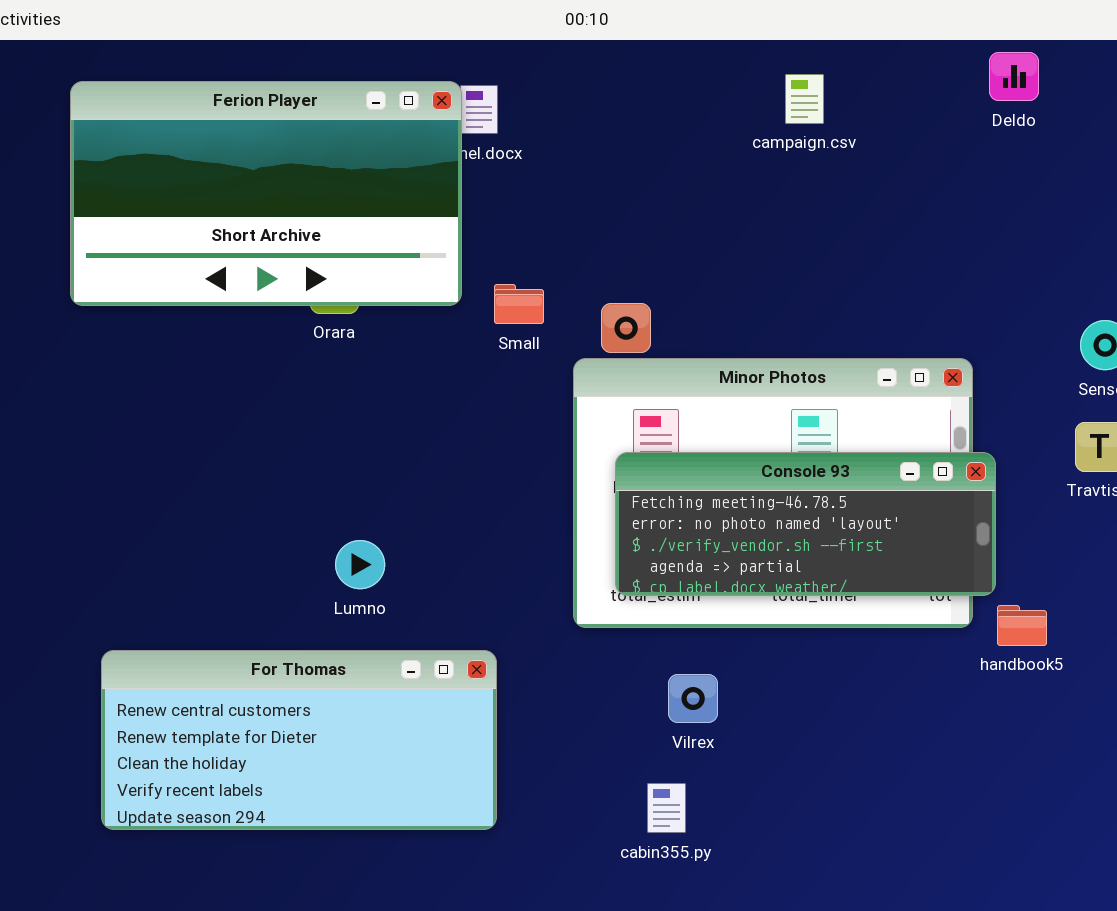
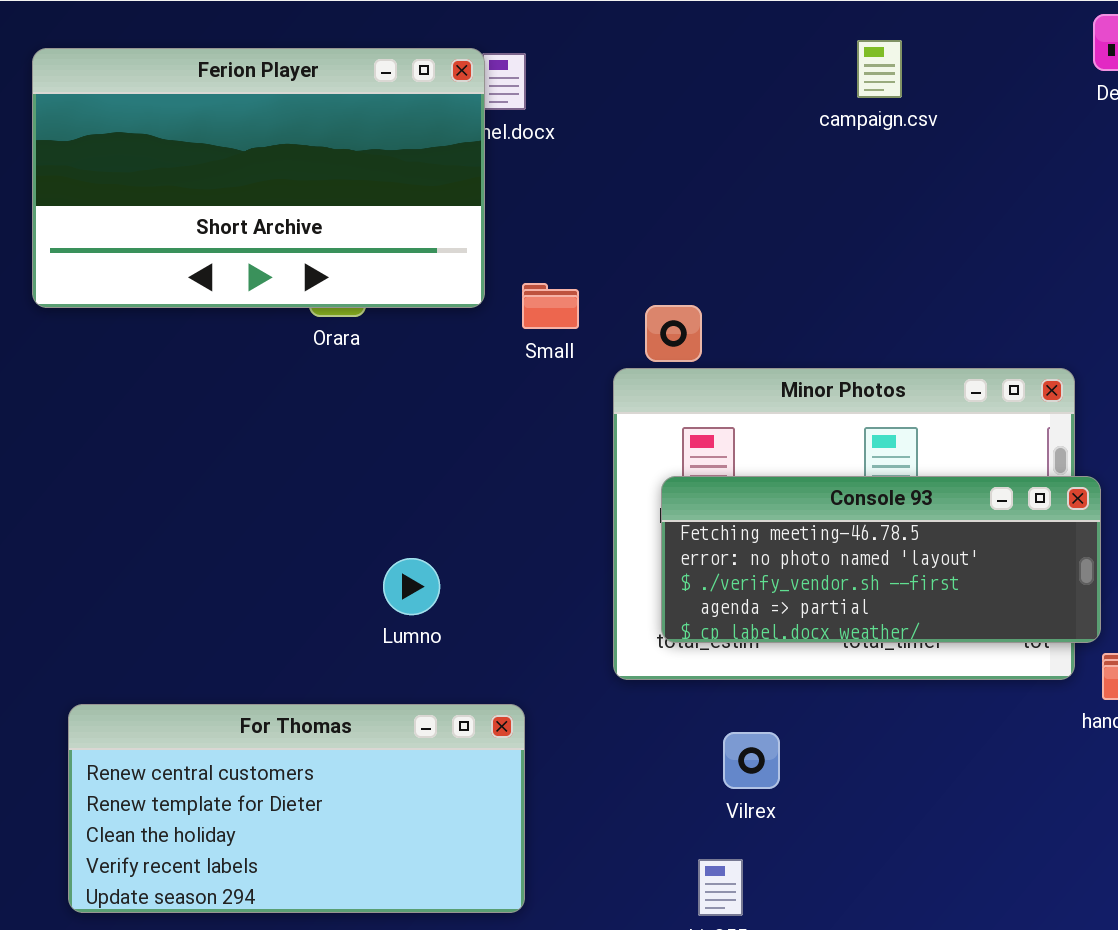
Lumno: [335,540,385,589] -> [383,558,440,615], moved

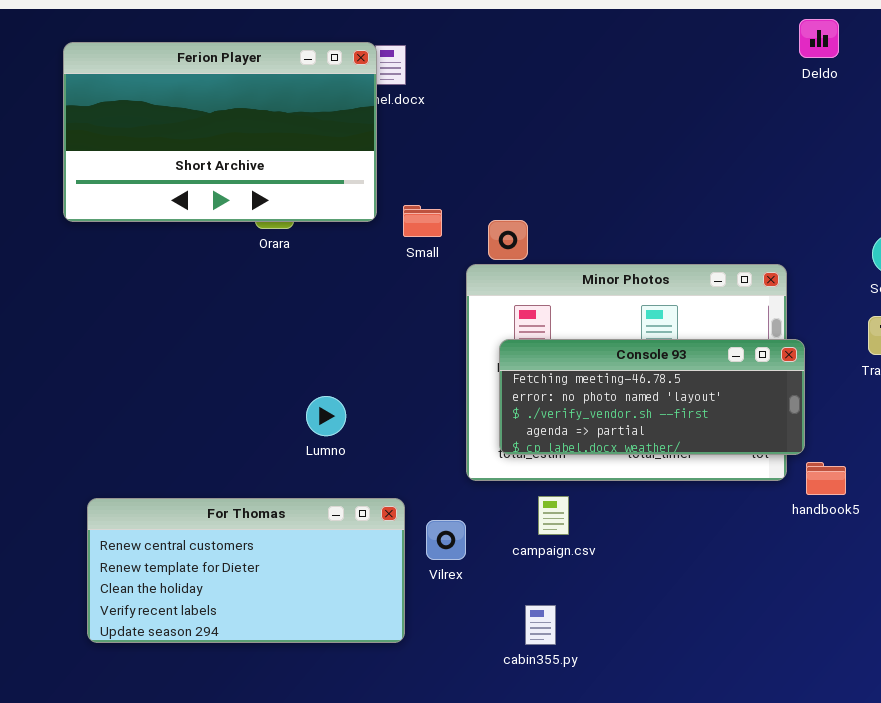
campaign.csv: [857,40,902,98] -> [538,496,569,535], moved
Vilrex: [723,732,780,789] -> [426,520,466,560], moved

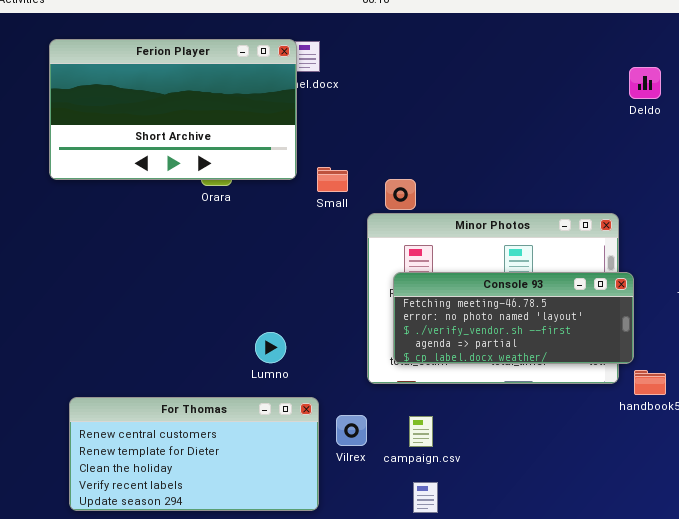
Deldo: [799,19,839,58] -> [629,67,661,99], moved
Lumno: [306,396,346,436] -> [255,332,286,363], moved
campaign.csv: [538,496,569,535] -> [409,416,433,447], moved

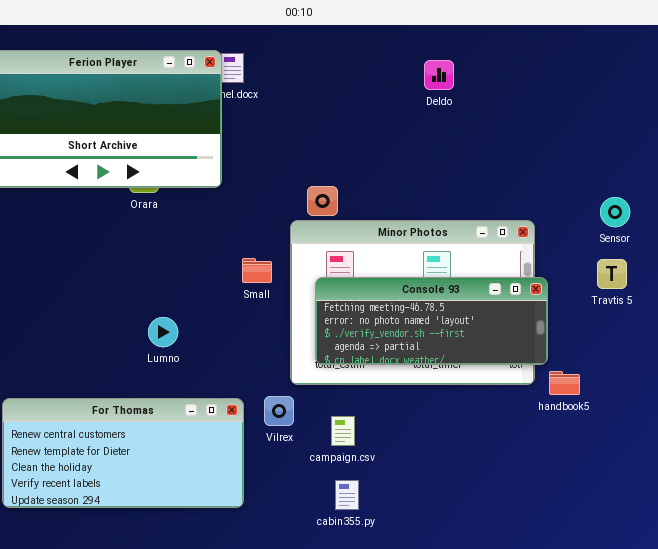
Deldo: [629,67,661,99] -> [424,60,454,90], moved
Small: [317,167,348,192] -> [242,258,272,283], moved
Lumno: [255,332,286,363] -> [148,317,178,347], moved
Vilrex: [336,415,367,446] -> [264,396,294,426], moved

